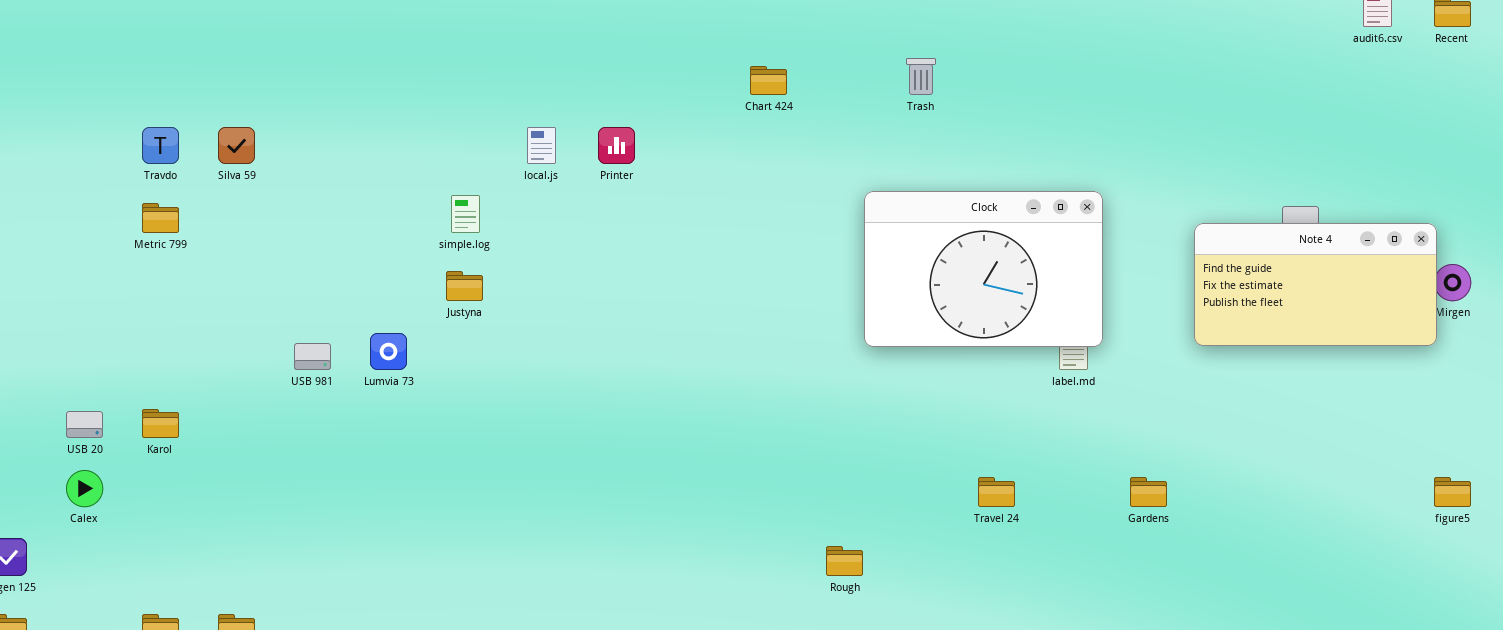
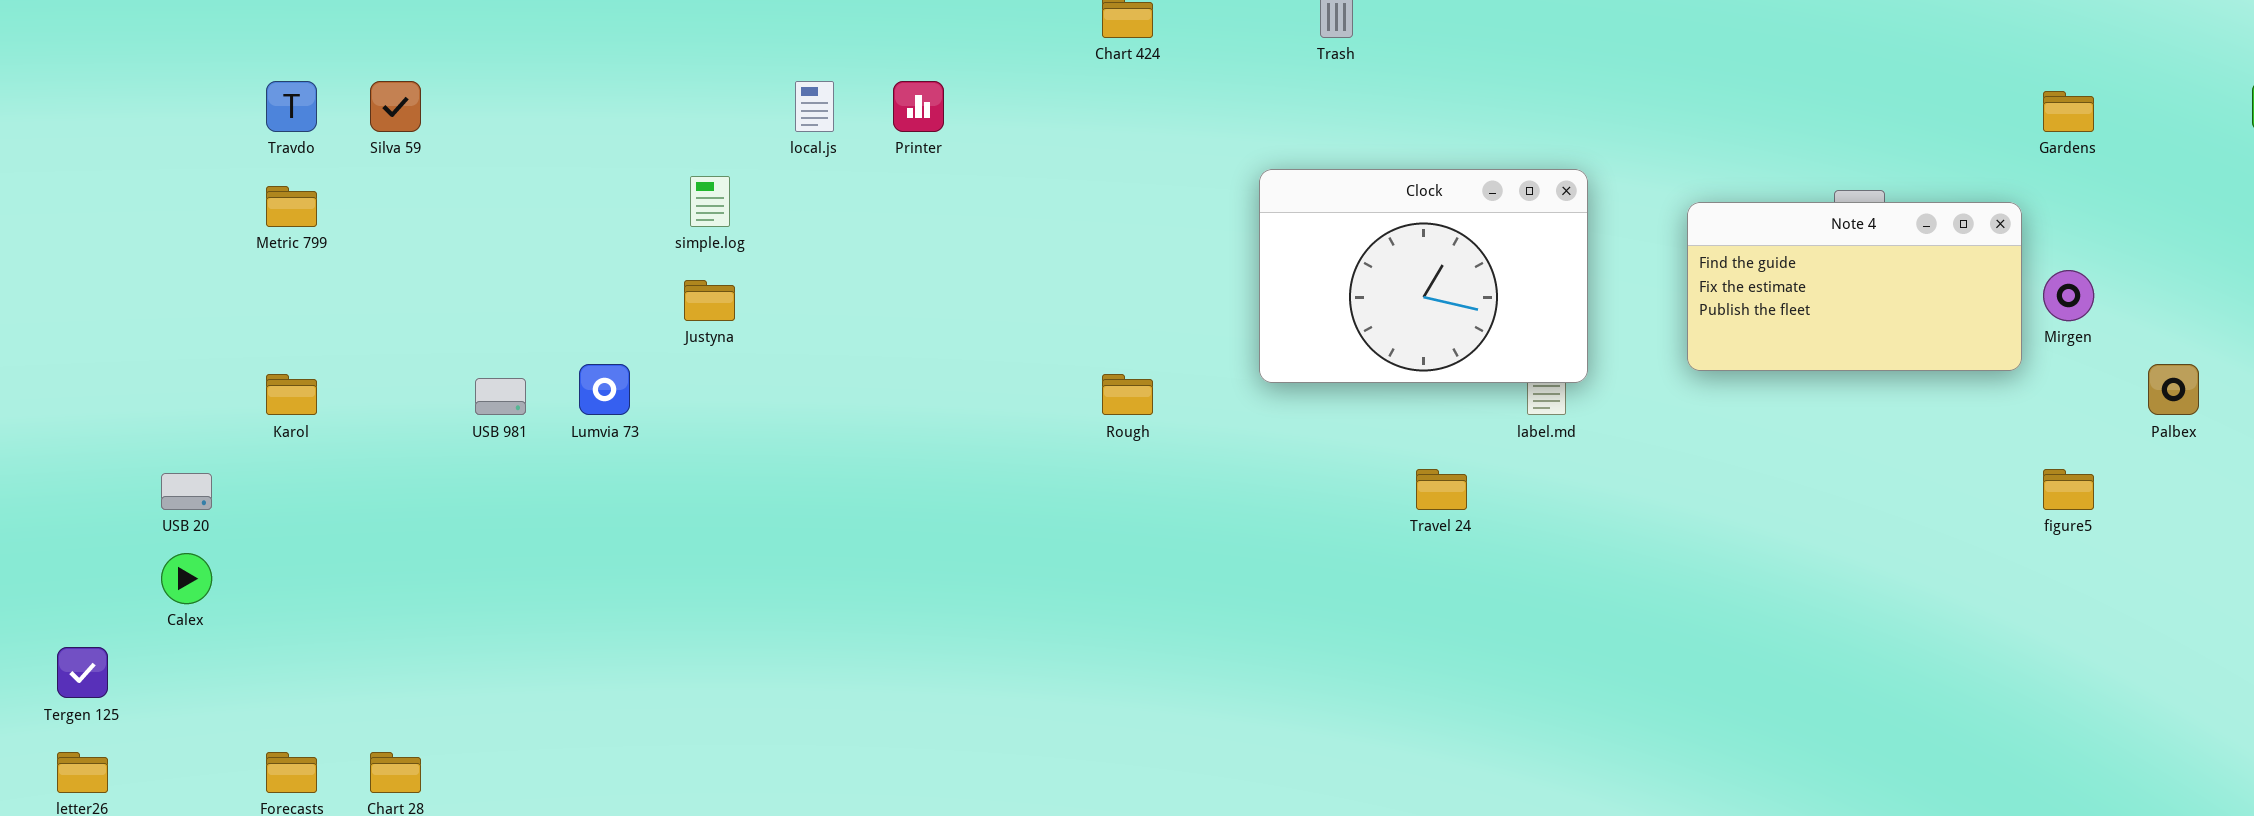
Note 4: [1194,223,1437,346] -> [1687,202,2022,371], moved
Karol: [142,409,179,438] -> [266,374,317,415], moved
Travel 24: [978,477,1015,507] -> [1416,469,1467,510], moved
Gardens: [1130,477,1167,507] -> [2043,91,2094,132], moved
figure5: [1434,477,1471,507] -> [2043,469,2094,510], moved
Rough: [826,546,863,576] -> [1102,374,1153,415], moved

